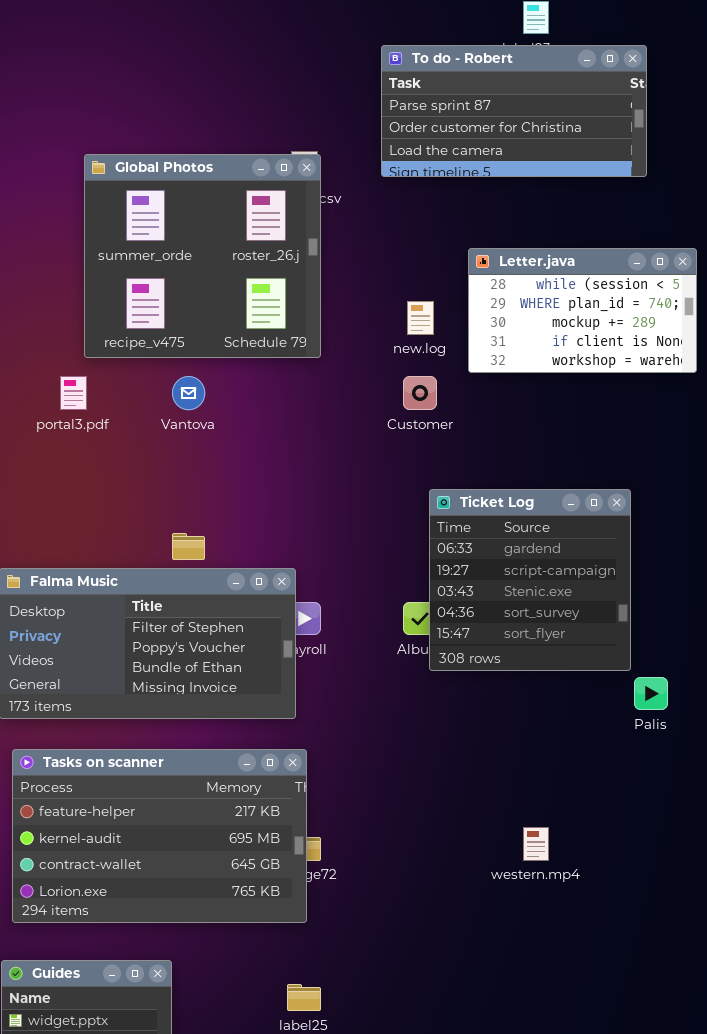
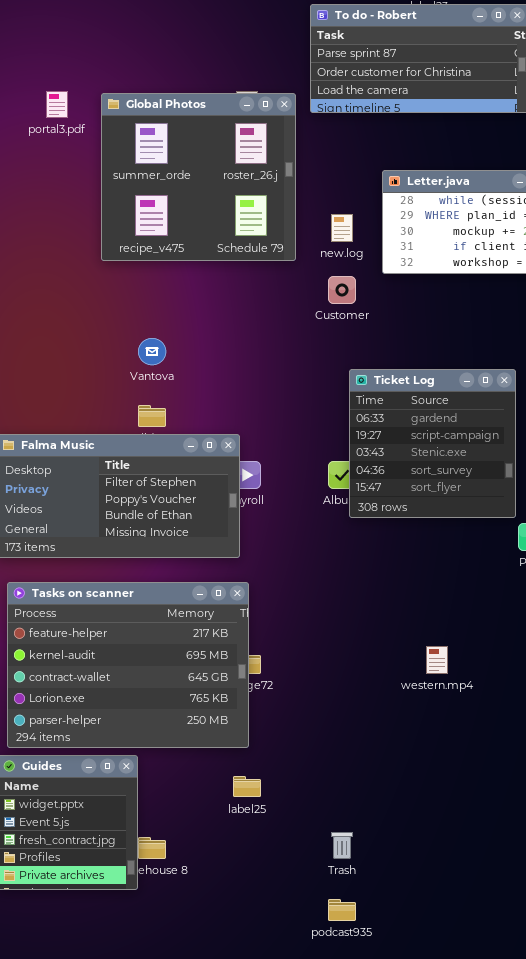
Global Photos: [84,154,321,358] -> [101,93,296,261], moved
portal3.pdf: [60,376,87,410] -> [46,91,68,118], moved
Vantova: [172,376,205,410] -> [138,338,166,365], moved
Tasks on scanner: [12,749,307,923] -> [7,582,249,748], resized

